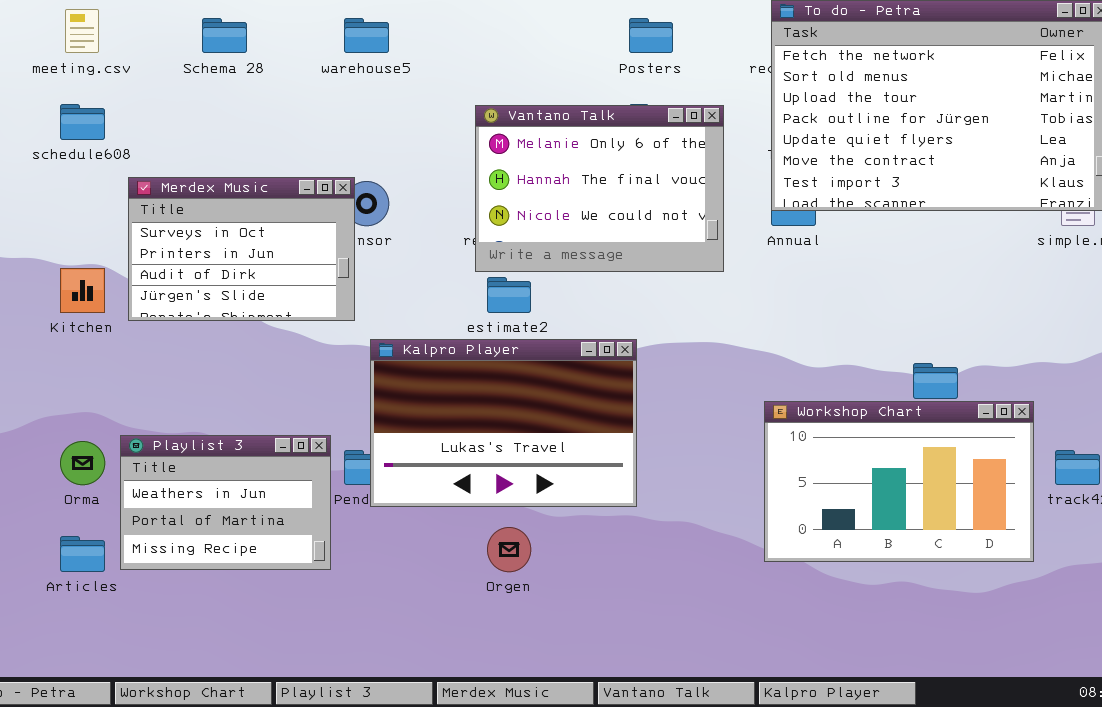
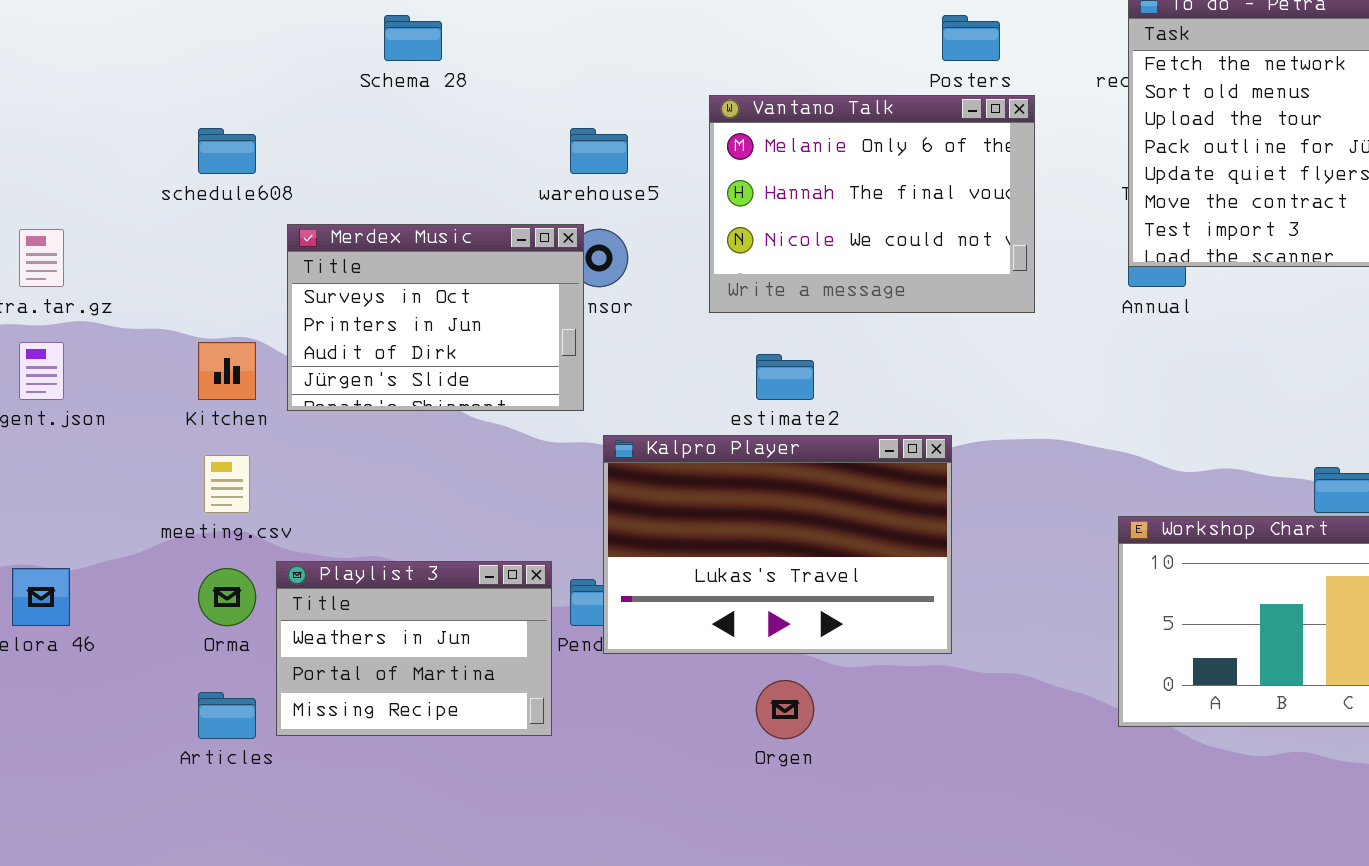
meeting.csv: [65,9,99,53] -> [204,455,250,513], moved
warehouse5: [344,18,389,53] -> [570,128,628,174], moved
Vantano Talk: [475,105,724,272] -> [709,95,1035,313], moved

